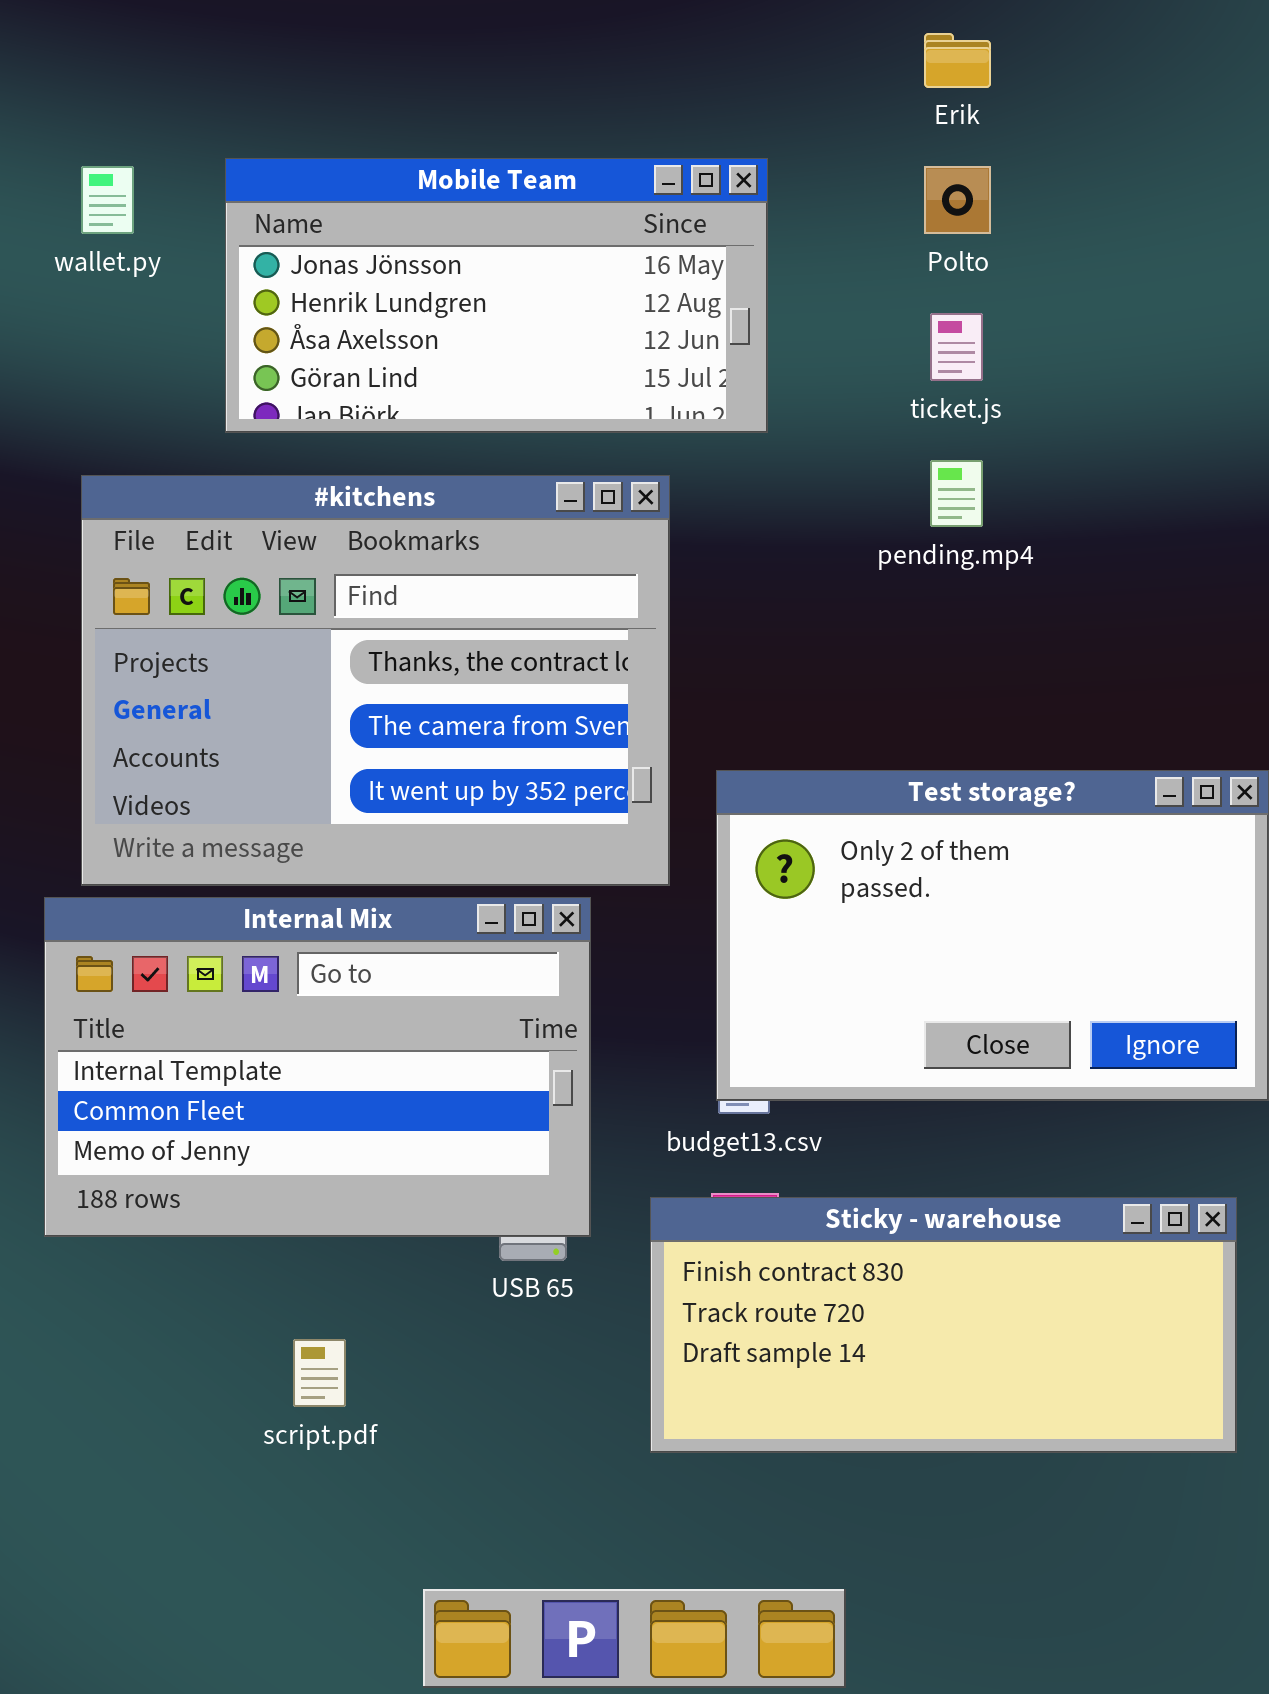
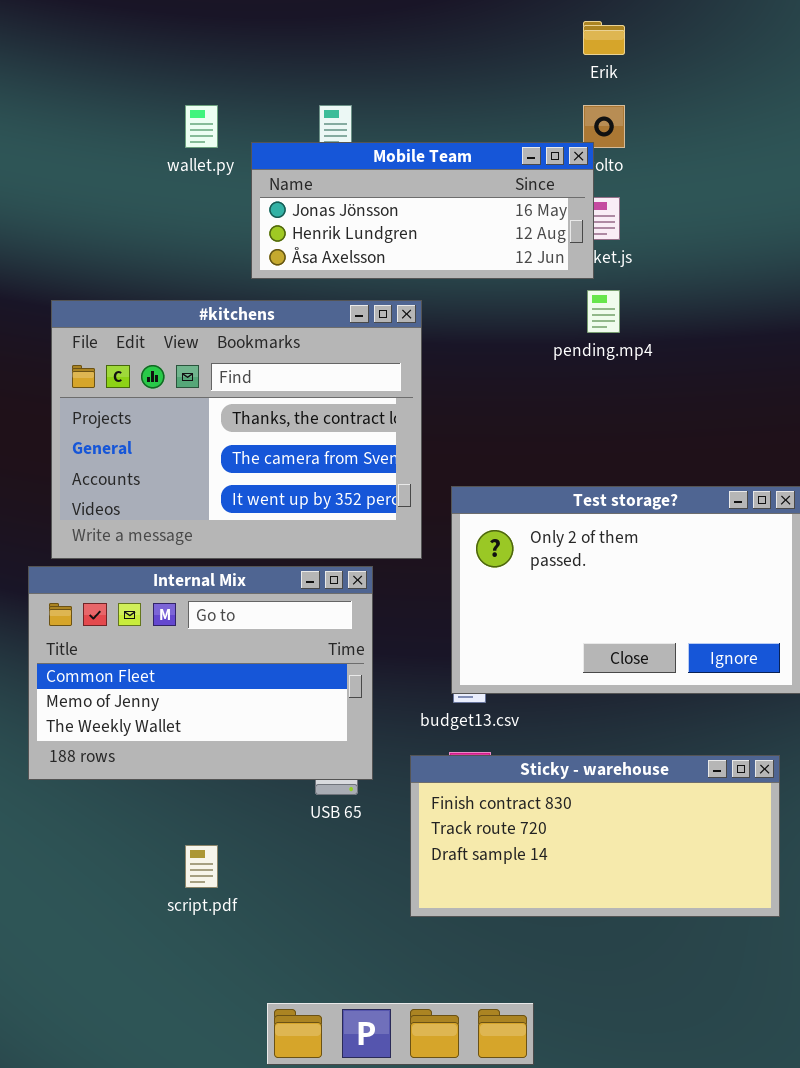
Mobile Team: [225,158,768,433] -> [251,142,594,279], moved, resized
wallet.py: [81,166,134,234] -> [185,105,218,148], moved
Internal Mix: [44,897,591,1237] -> [28,566,373,780], scrolled down 1 row

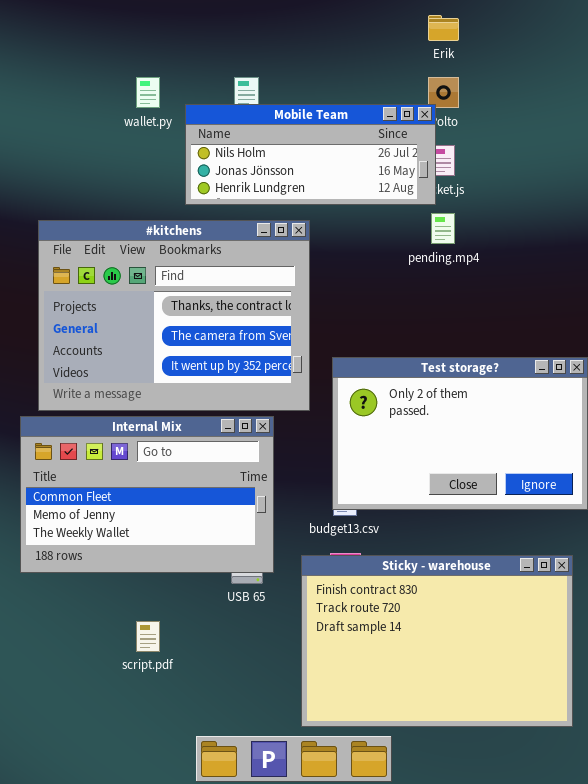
Mobile Team: [251,142,594,279] -> [185,104,436,205], scrolled up 1 row
Sticky - warehouse: [410,755,780,917] -> [301,555,573,727], resized

